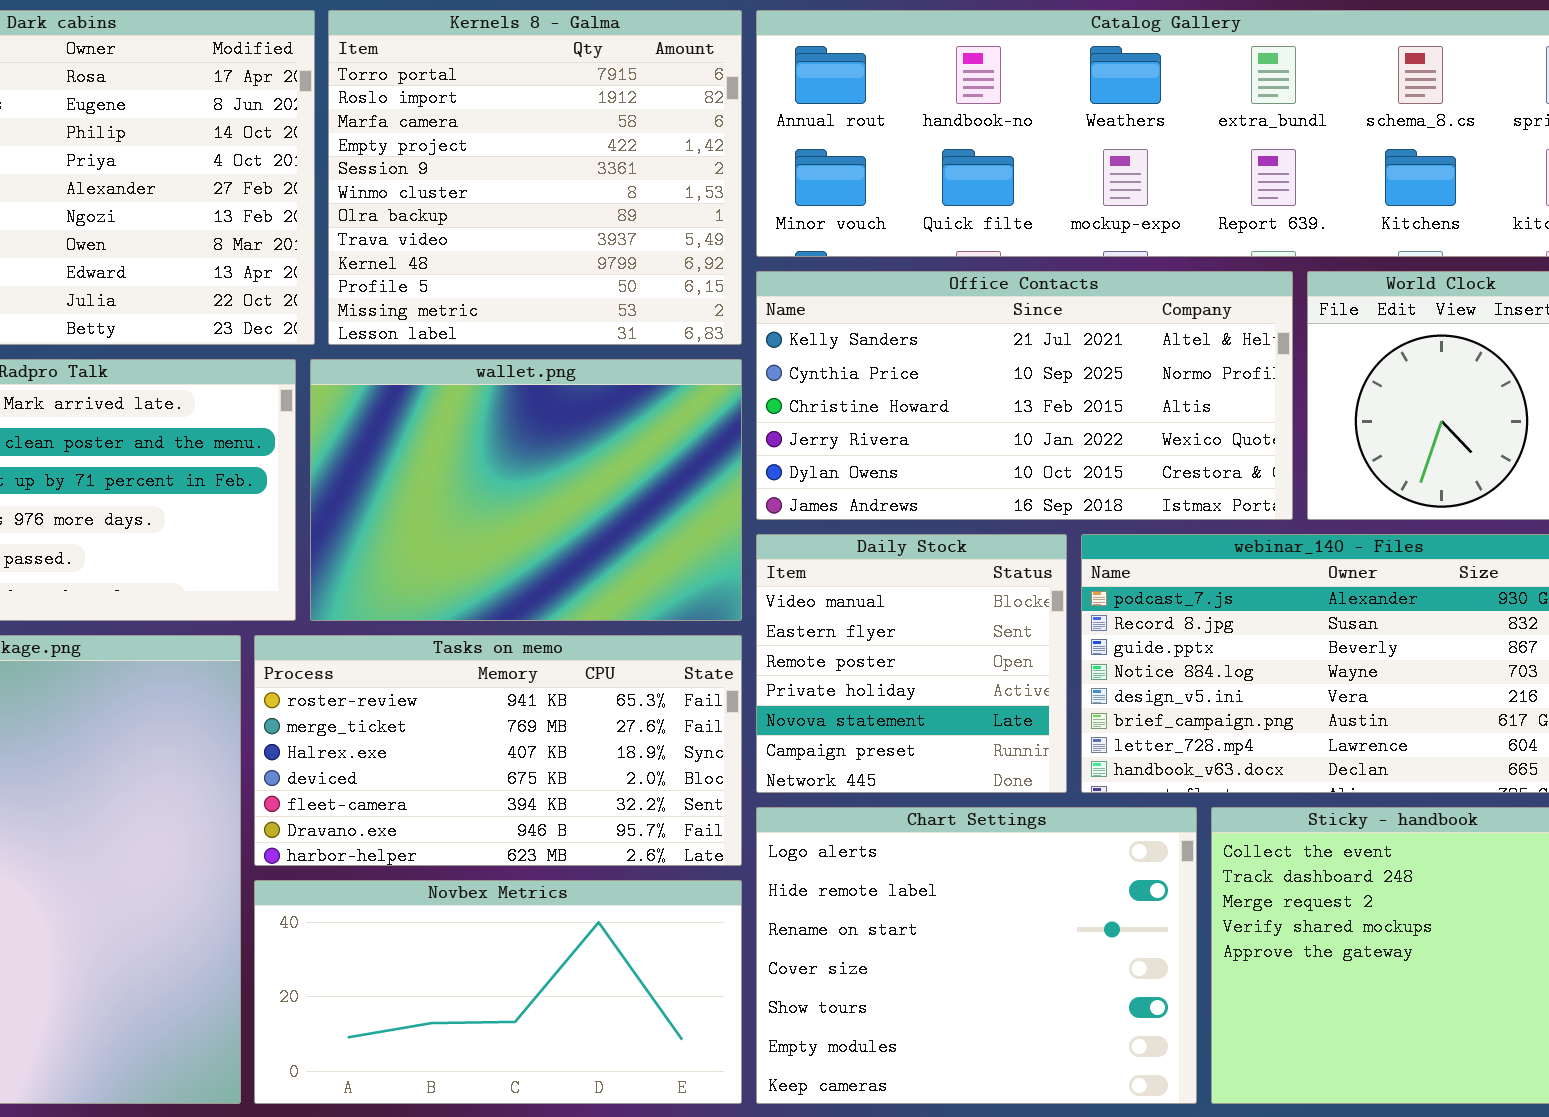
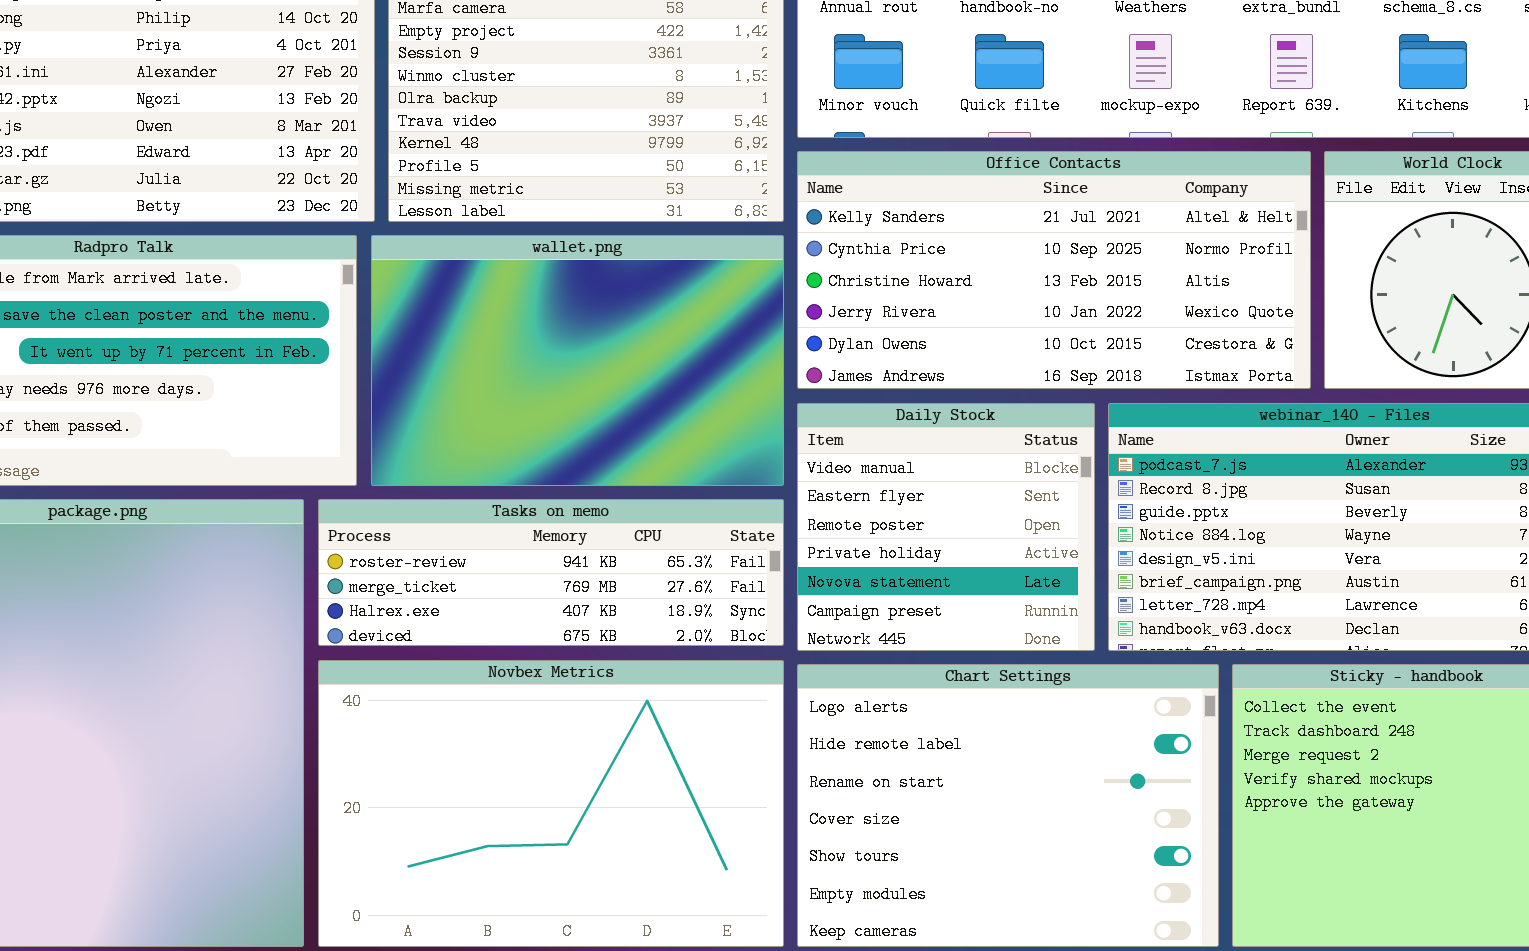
Tasks on memo: [254,635,742,866] -> [318,499,784,646], resized
Novbex Metrics: [254,880,742,1104] -> [318,660,784,947], resized

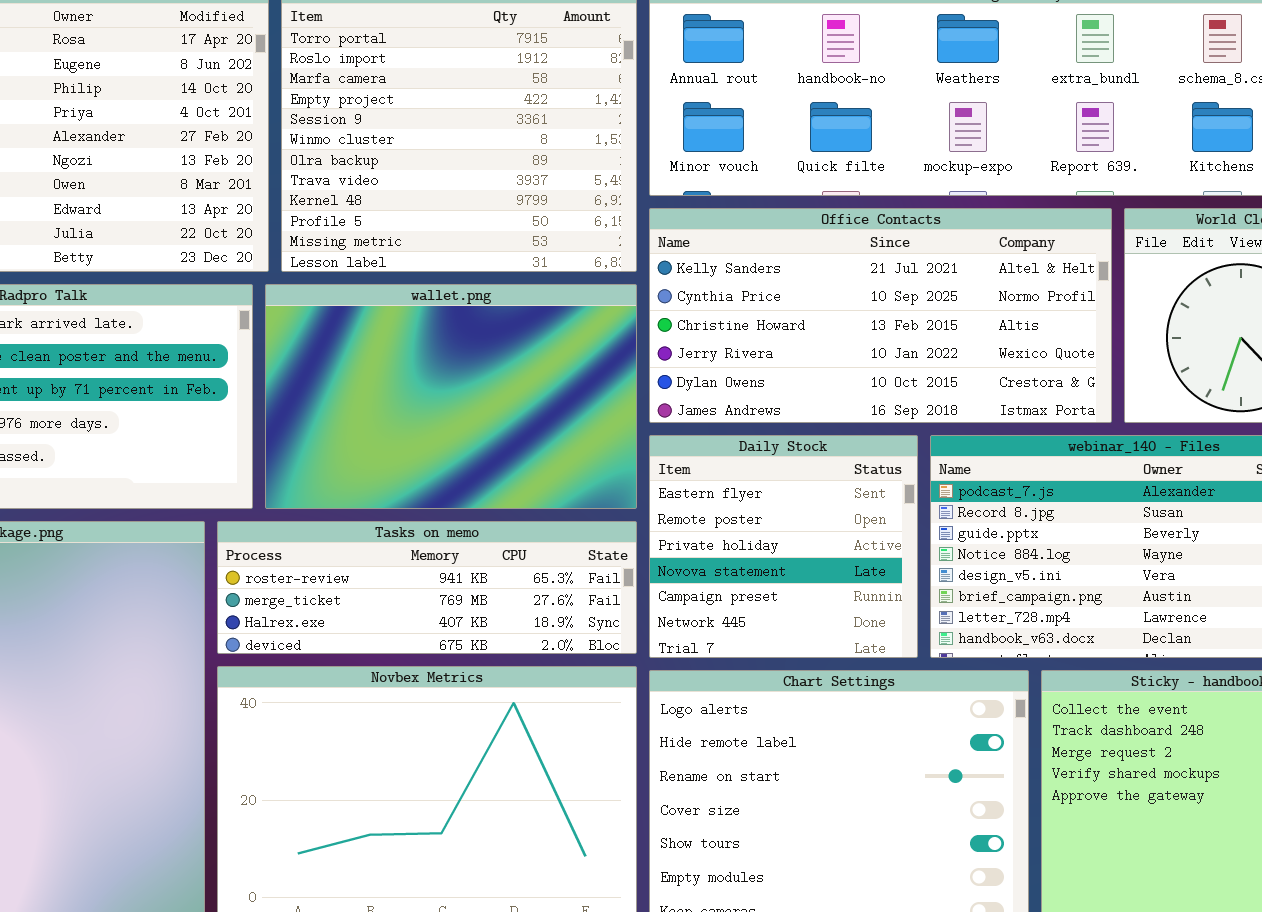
Daily Stock: [797,403,1095,651] -> [649,435,918,658], scrolled down 1 row

